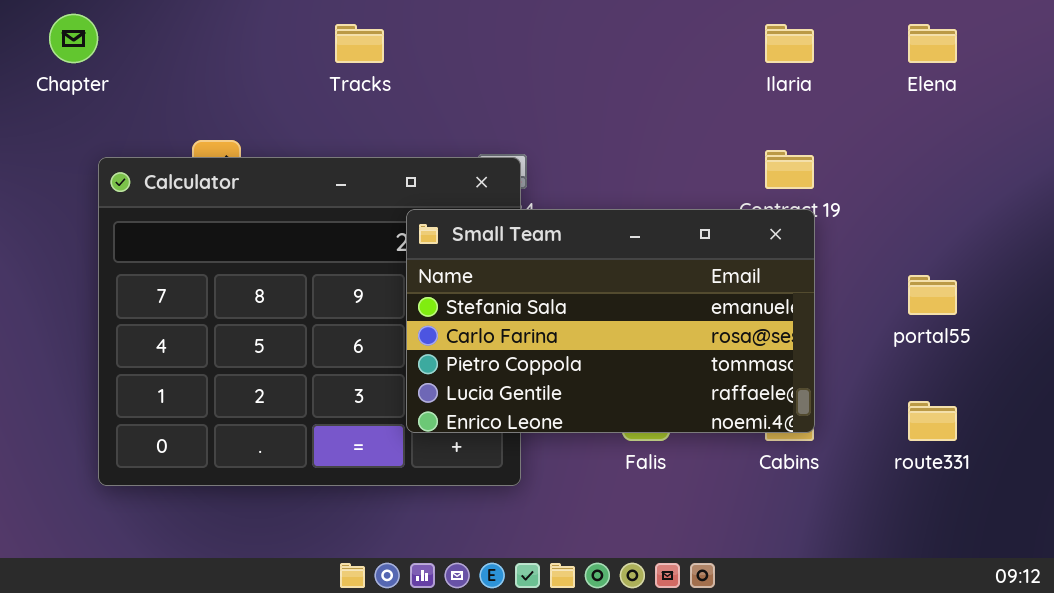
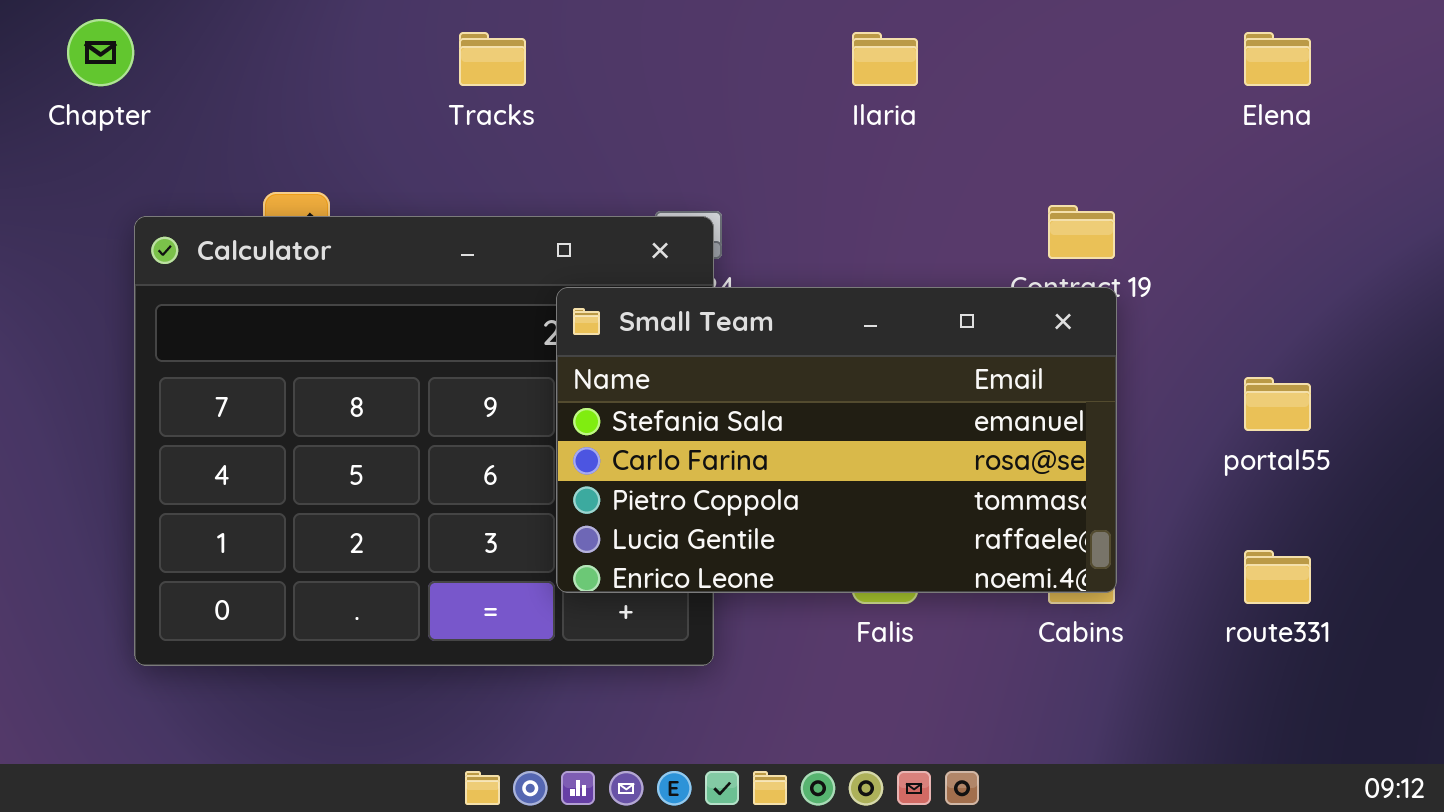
Ilaria: [765,24,814,63] -> [852,32,918,86], moved

